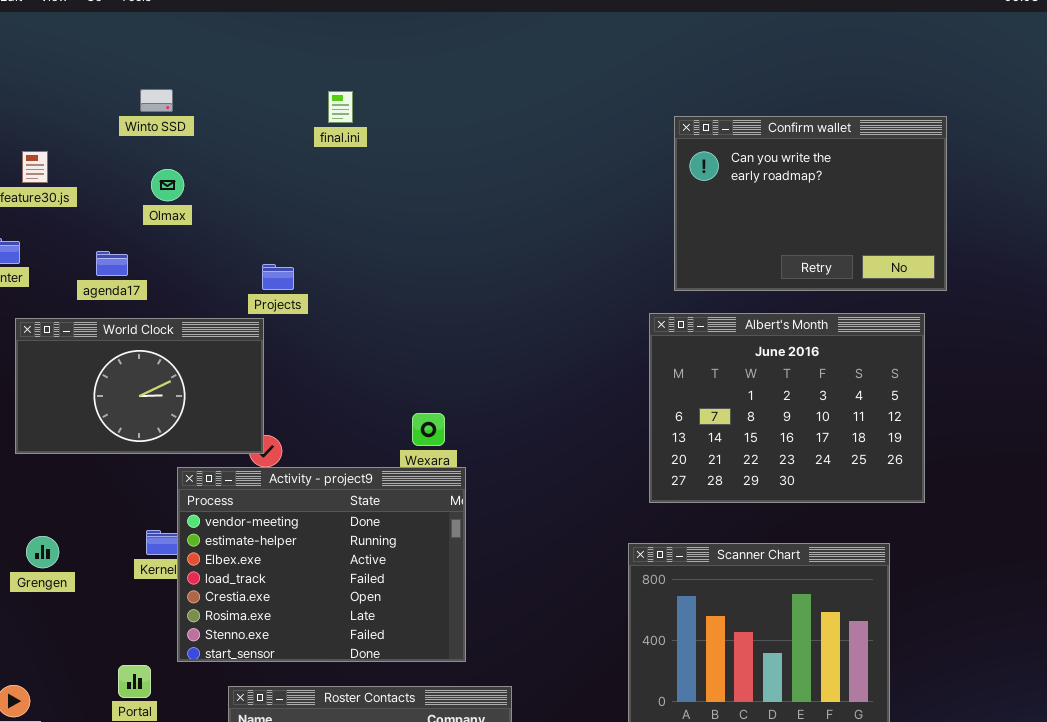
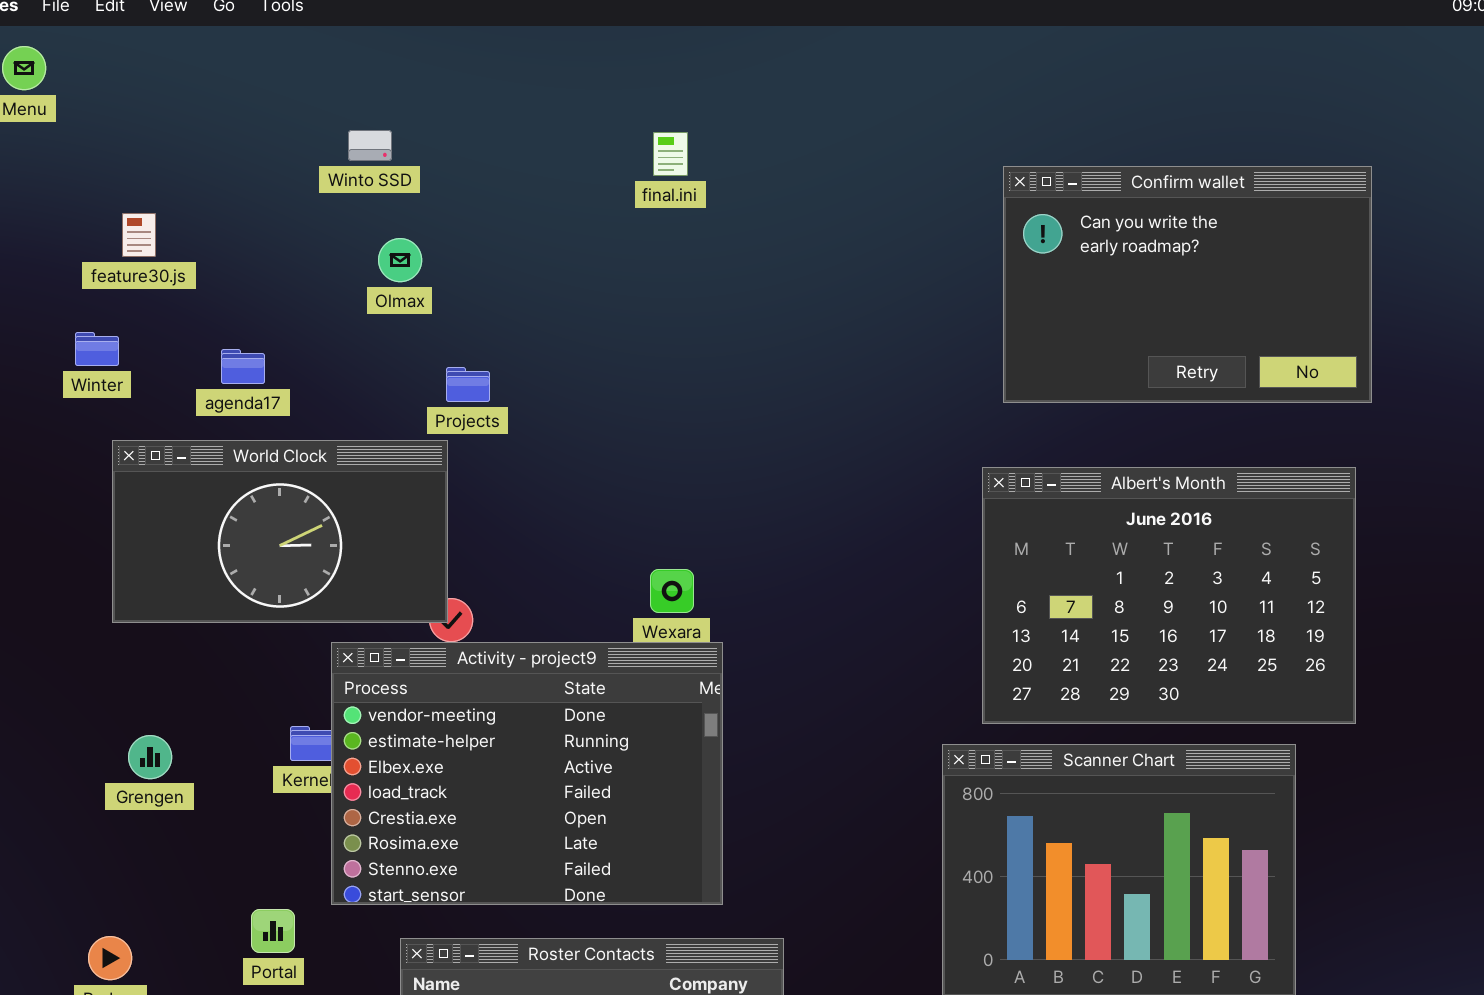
Winto SSD: [140,89,173,112] -> [348,130,392,161], moved
final.ini: [328,91,353,123] -> [653,132,688,176], moved
Olmax: [151,169,184,201] -> [378,238,422,282], moved
Albert's Month: [649,313,925,503] -> [982,467,1356,724], moved

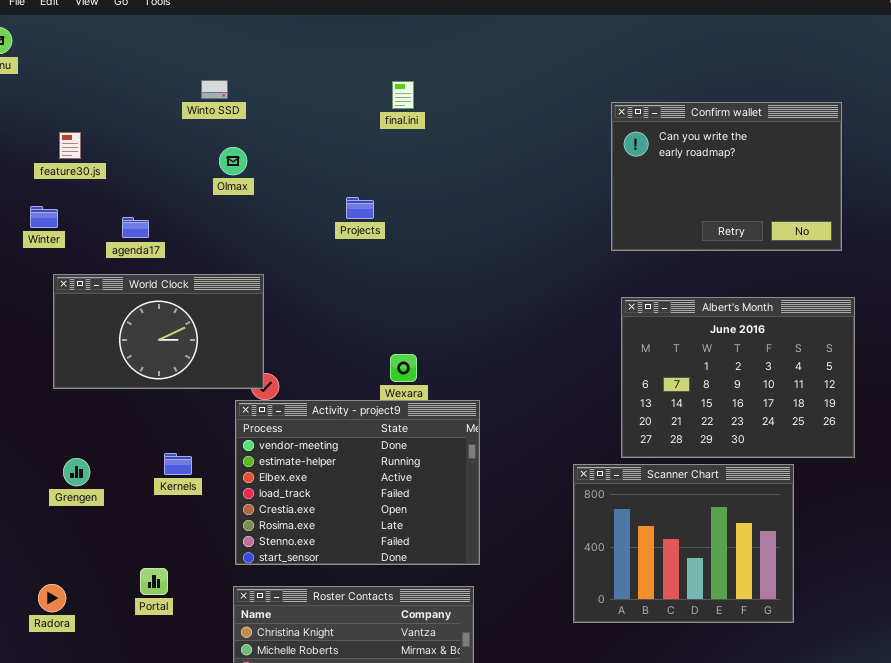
Projects: [446,367,490,402] -> [346,197,374,219], moved
Albert's Month: [982,467,1356,724] -> [621,297,855,458], moved
Activity - project9: [331,642,723,905] -> [235,400,480,565], moved

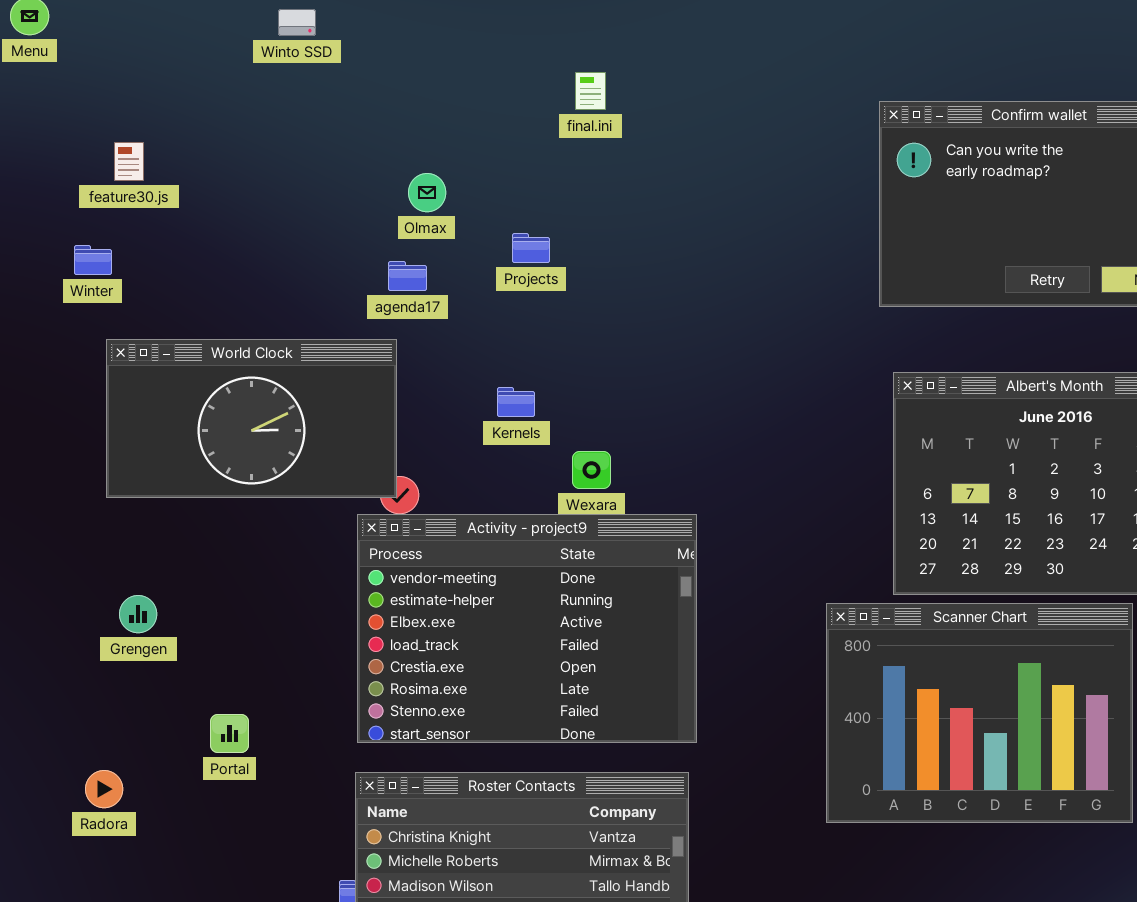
Winto SSD: [201,80,228,99] -> [278,9,316,36], moved
Olmax: [219,147,247,175] -> [408,173,446,212], moved
agenda17: [122,217,149,238] -> [388,261,427,291], moved
Kernels: [164,453,192,475] -> [497,387,535,417], moved
Portal: [140,568,168,595] -> [210,714,249,753], moved

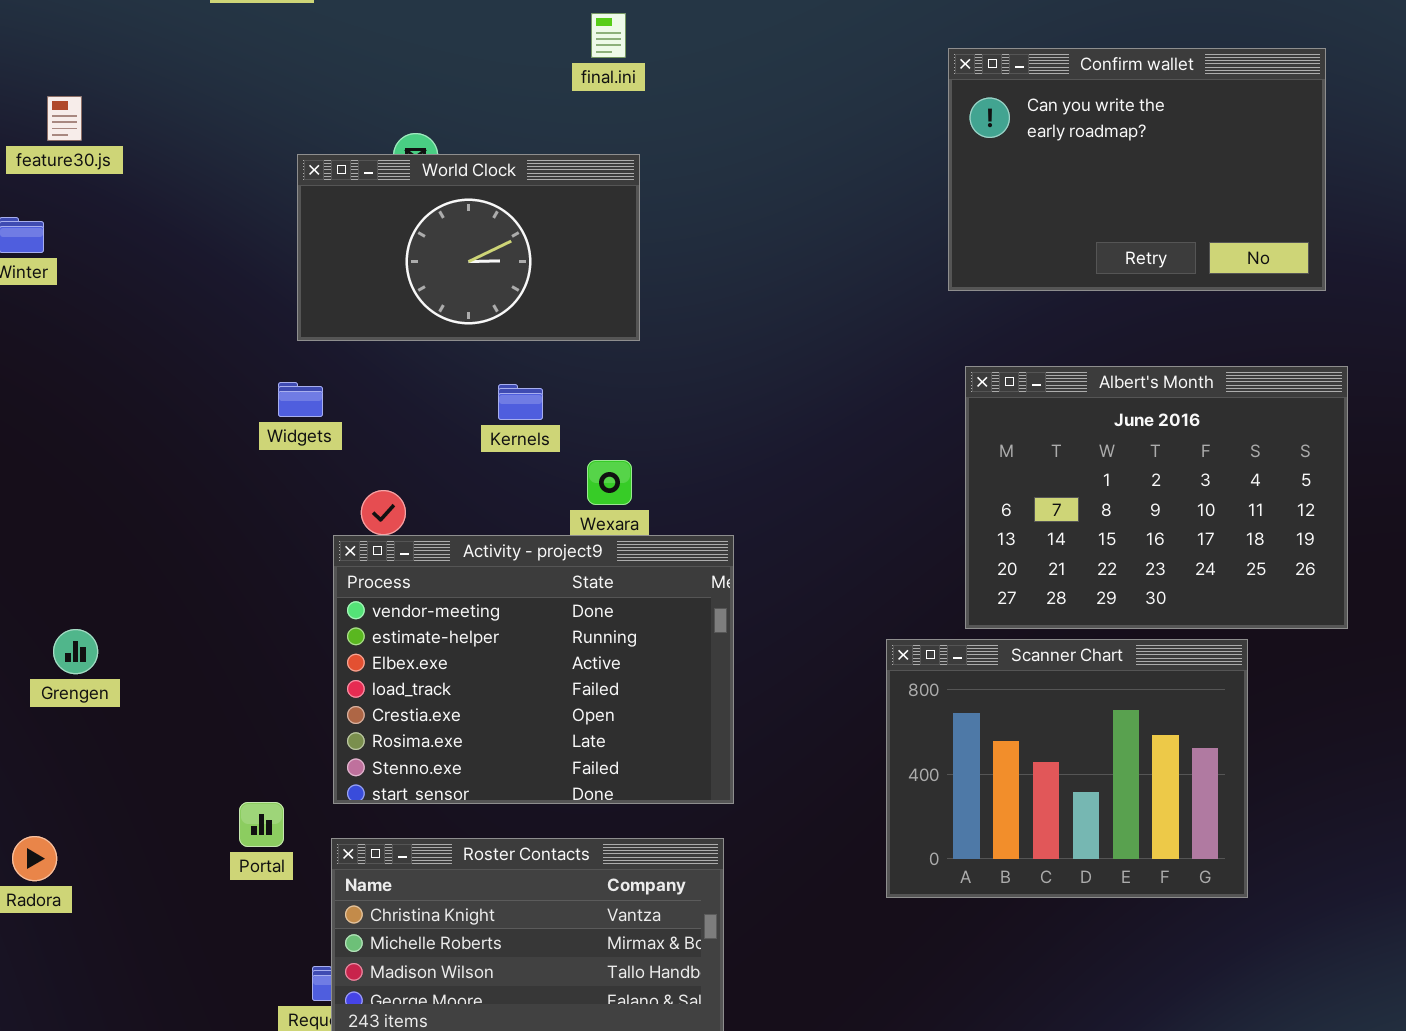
World Clock: [106,339,397,498] -> [297,154,640,341], moved
Portal: [210,714,249,753] -> [239,802,284,847], moved

